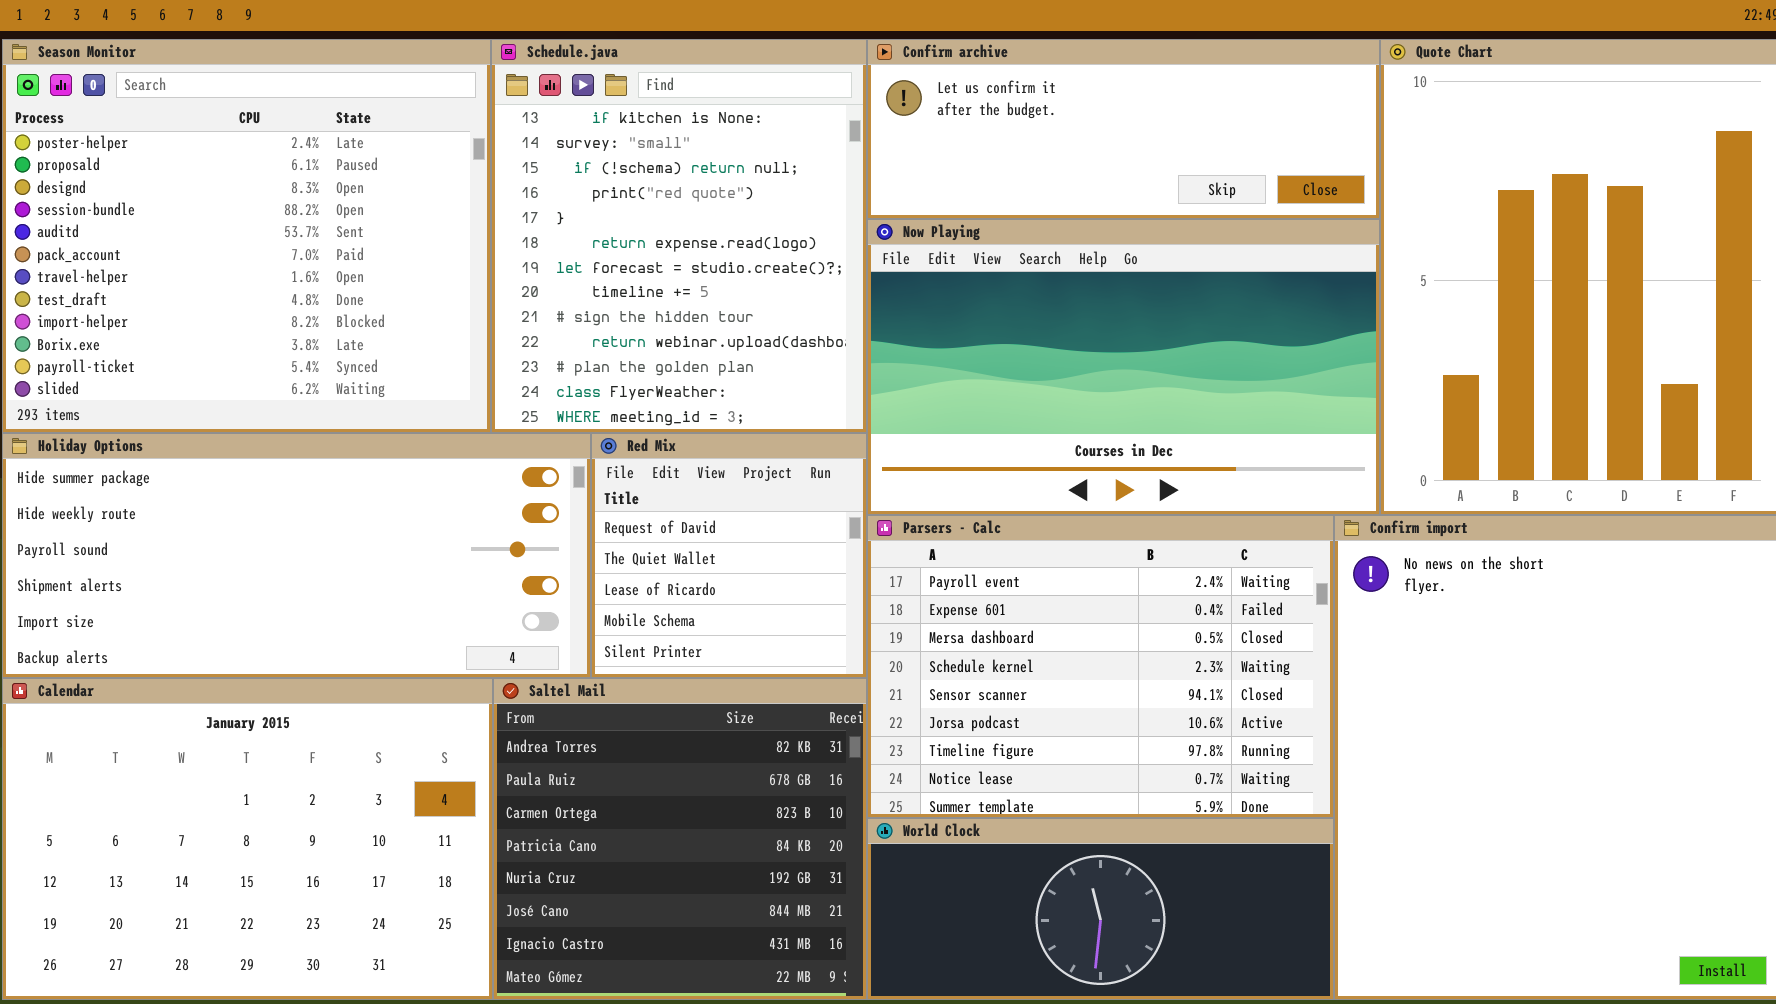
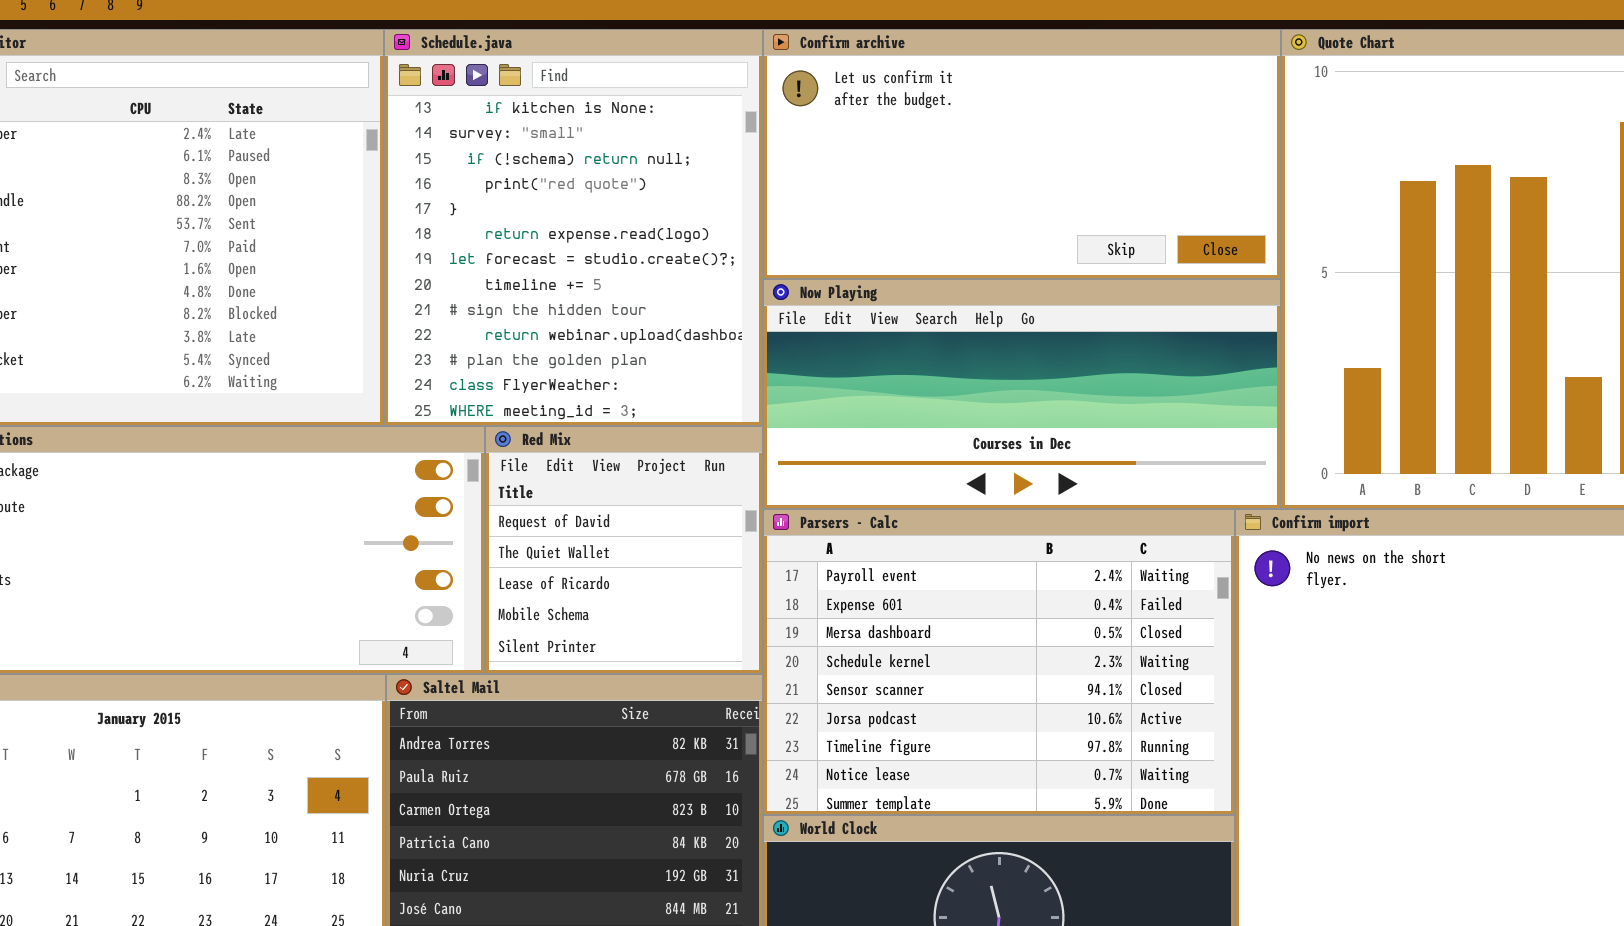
Confirm archive: [867,39,1380,219] -> [763,29,1281,279], resized
Now Playing: [867,219,1380,515] -> [763,279,1281,509], resized

